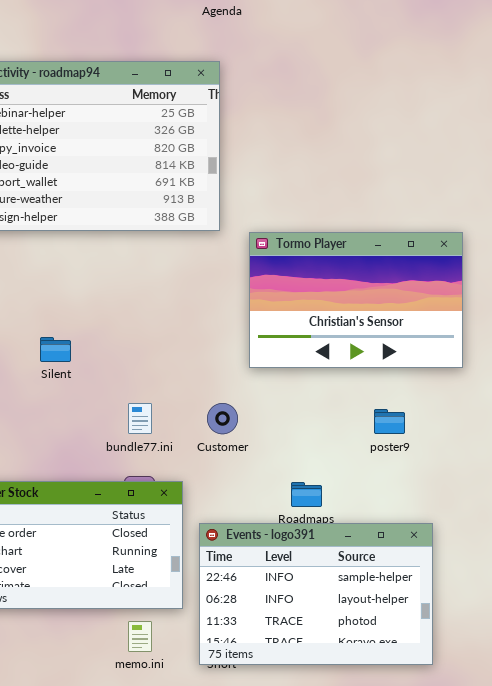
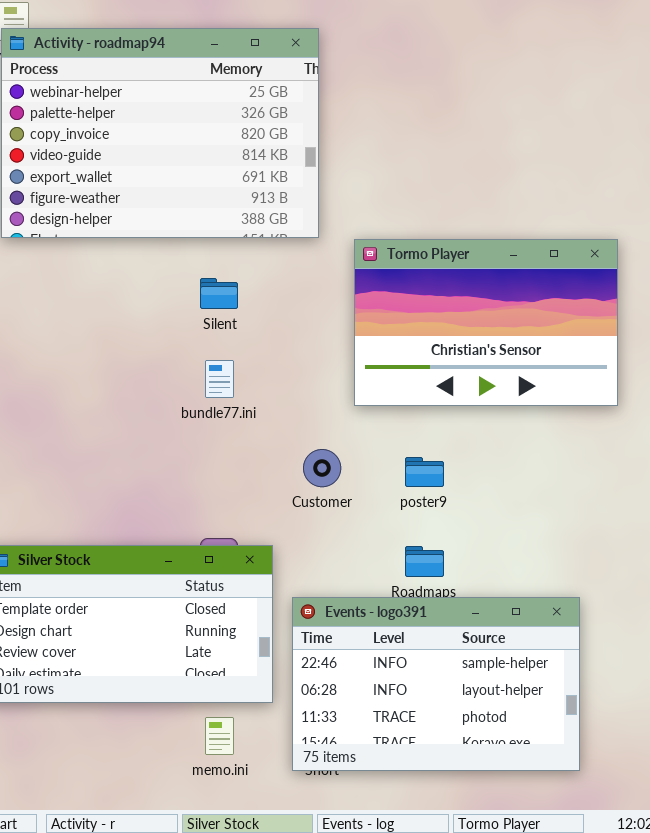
Silent: [40,337,71,362] -> [200,278,238,309], moved
bundle77.ini: [128,403,152,434] -> [205,360,234,398], moved
poster9: [374,409,405,434] -> [405,457,444,487], moved

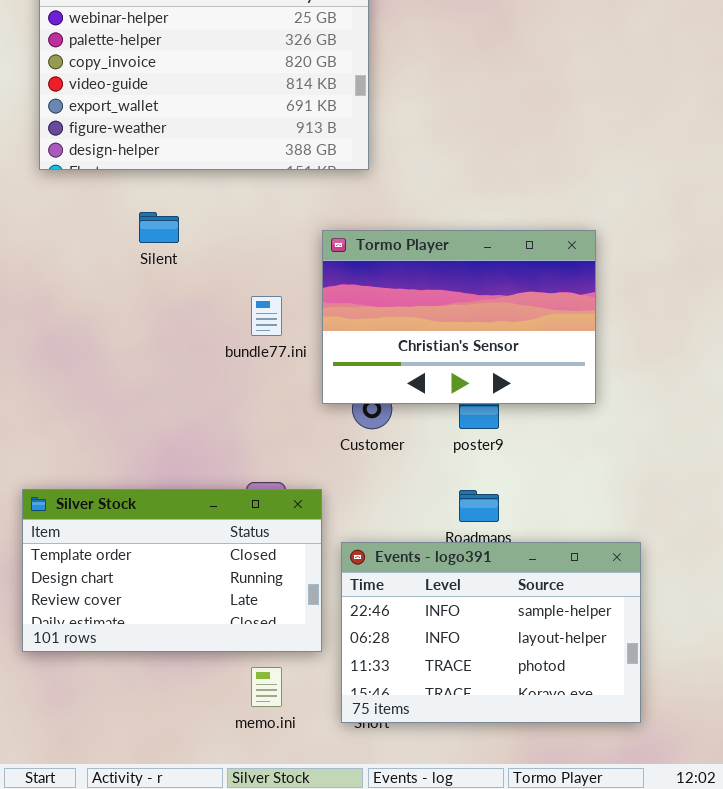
Tormo Player: [354,239,618,406] -> [322,230,596,404], moved
Silent: [200,278,238,309] -> [139,212,179,243], moved

